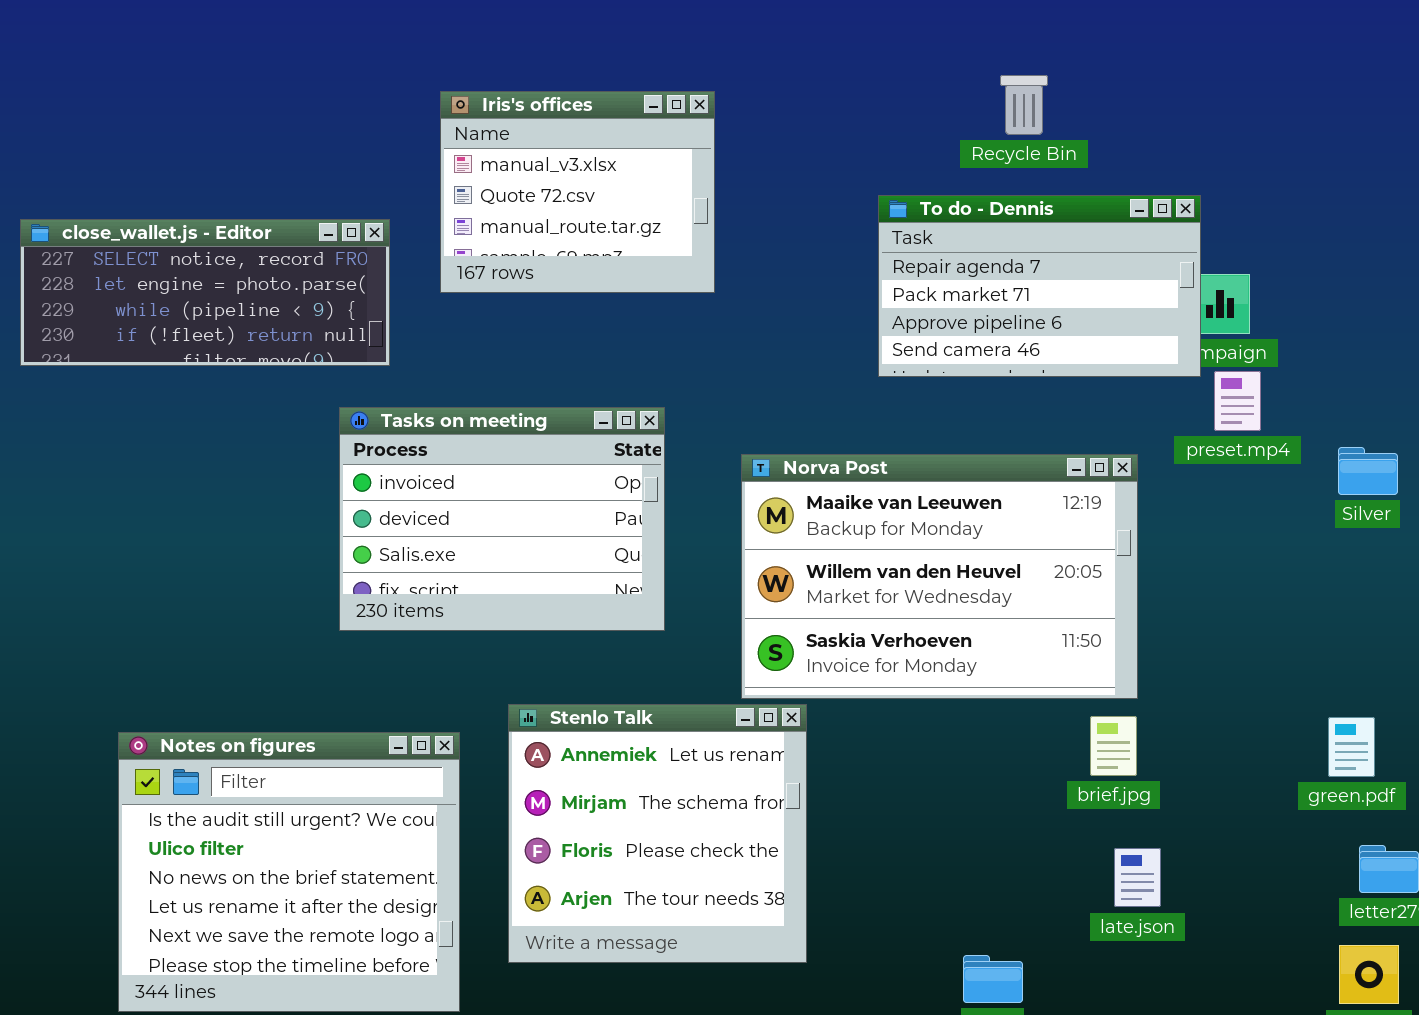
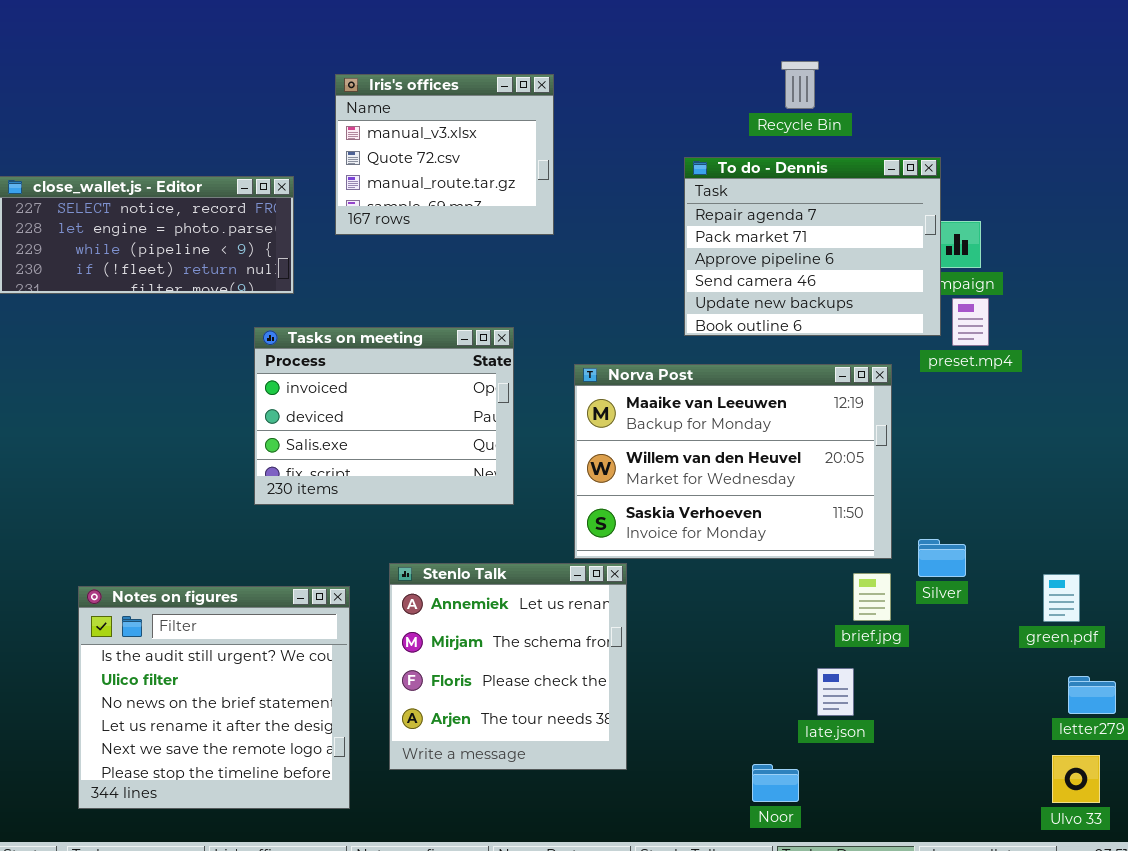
To do - Dennis: [878,195,1201,377] -> [684,157,941,336], resized
Silver: [1338,447,1398,495] -> [918,539,966,577], moved
late.json: [1114,848,1161,907] -> [817,668,854,716], moved

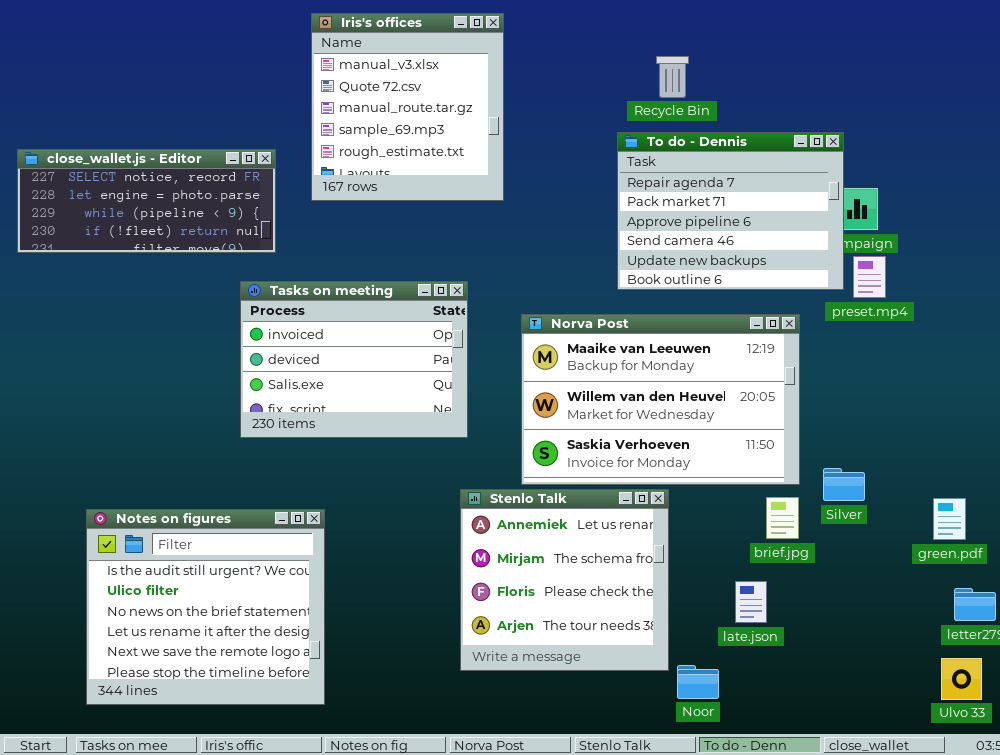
Recycle Bin: [781,61,819,109] -> [656,56,689,98], moved
Iris's offices: [335,74,554,235] -> [311,13,504,201], resized
Stenlo Talk: [389,563,627,770] -> [460,489,669,671], moved

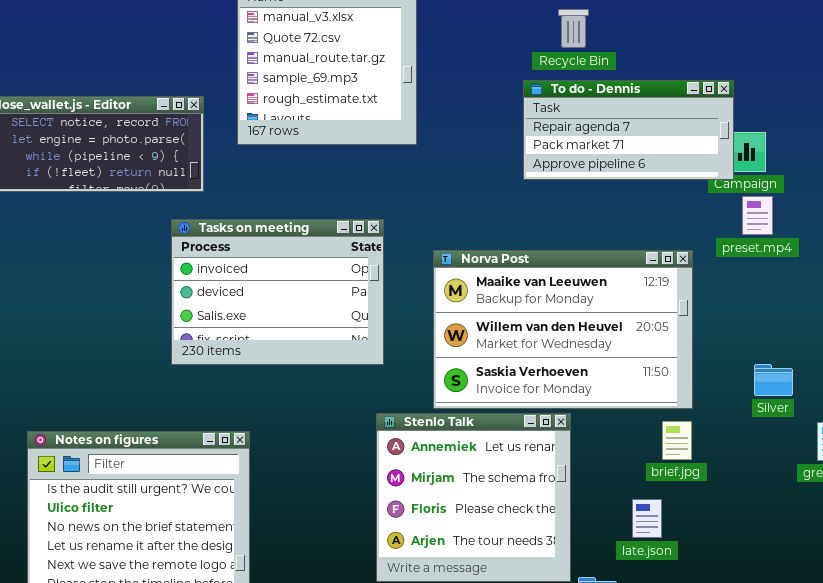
To do - Dennis: [617,132,844,290] -> [523,80,734,180], resized
Silver: [823,468,865,501] -> [754,364,793,396], moved

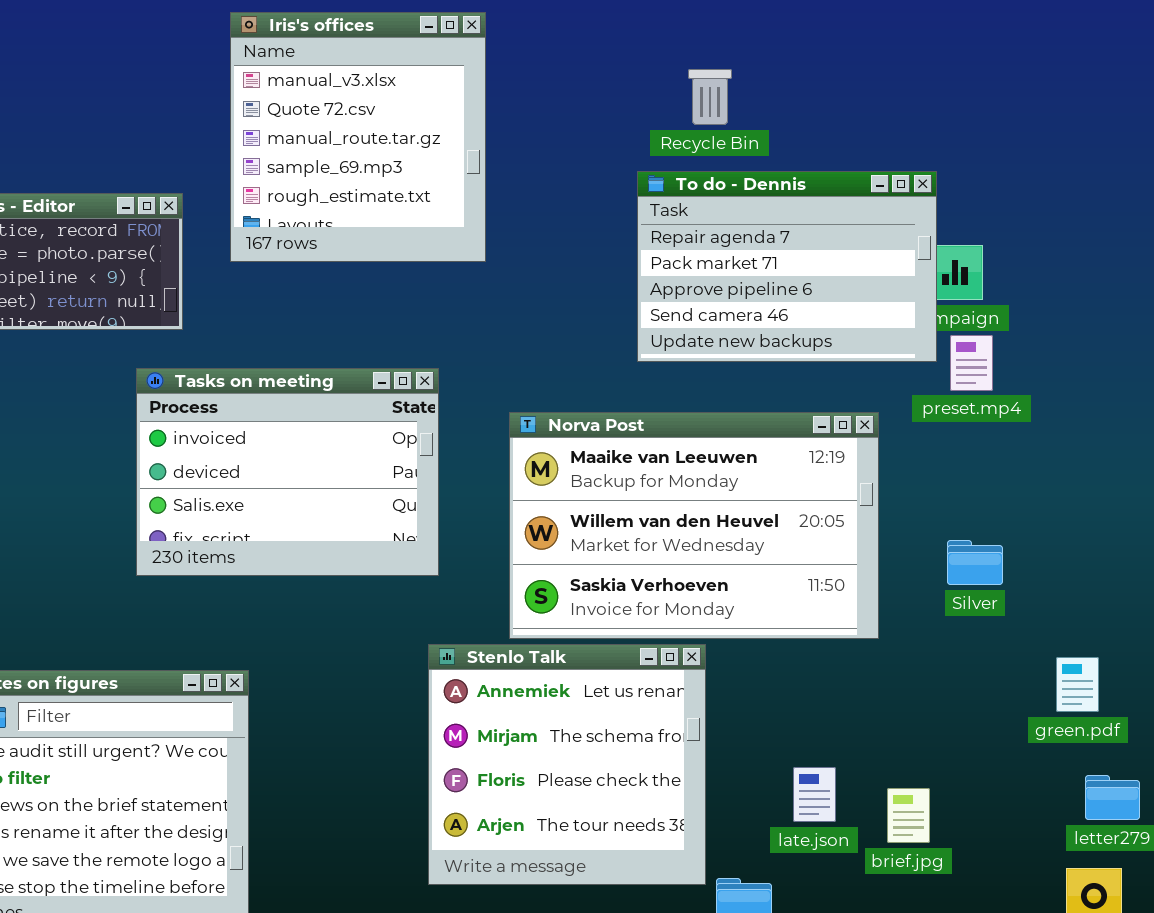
To do - Dennis: [523,80,734,180] -> [637,171,937,362], resized
Silver: [754,364,793,396] -> [947,540,1003,585], moved
brief.jpg: [662,421,692,460] -> [887,788,930,843], moved

